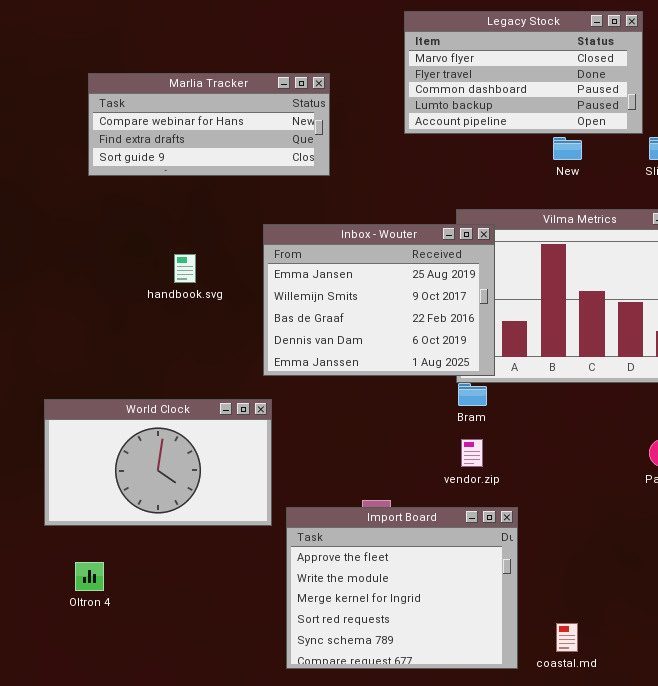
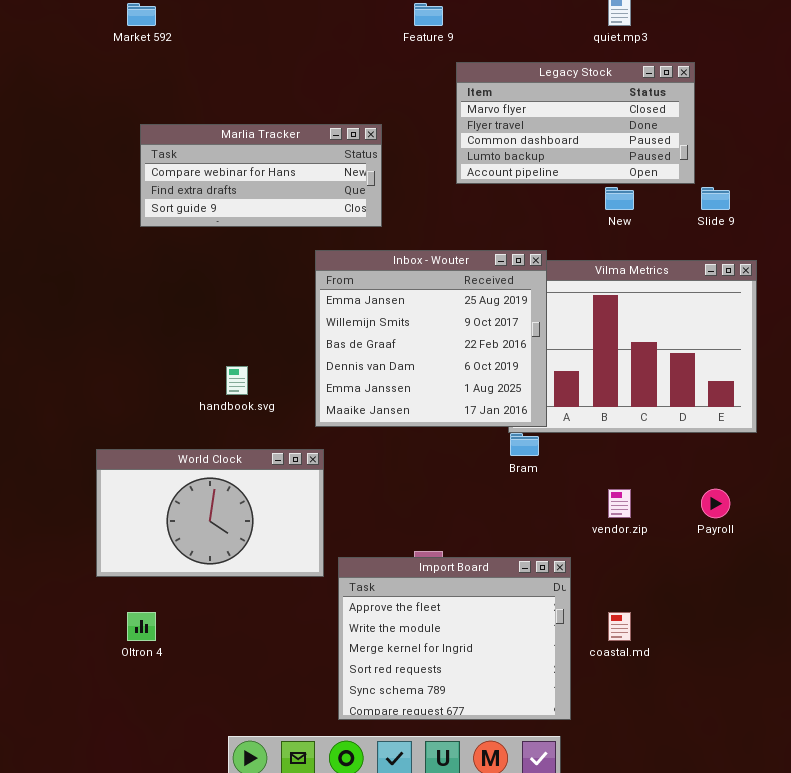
Inbox - Wouter: [263,224,495,376] -> [315,250,547,427], resized
handbook.svg: [174,254,196,283] -> [226,366,248,395], moved
vendor.zip: [461,439,483,467] -> [608,489,631,518], moved
coastal.md: [556,623,578,652] -> [608,612,631,641], moved

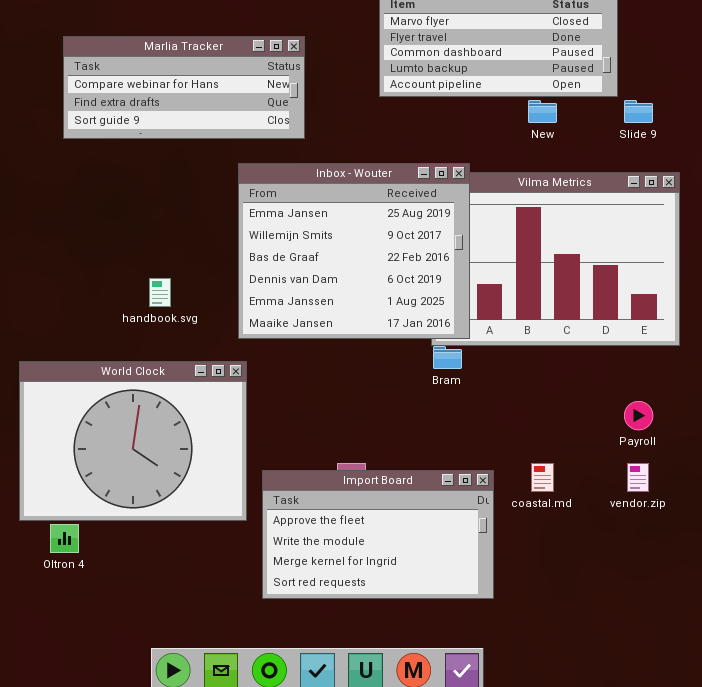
World Clock: [96,449,324,577] -> [19,361,247,521], resized
vendor.zip: [608,489,631,518] -> [627,463,649,492], moved
Import Board: [338,557,571,720] -> [262,470,494,599], resized
coastal.md: [608,612,631,641] -> [531,463,554,492], moved

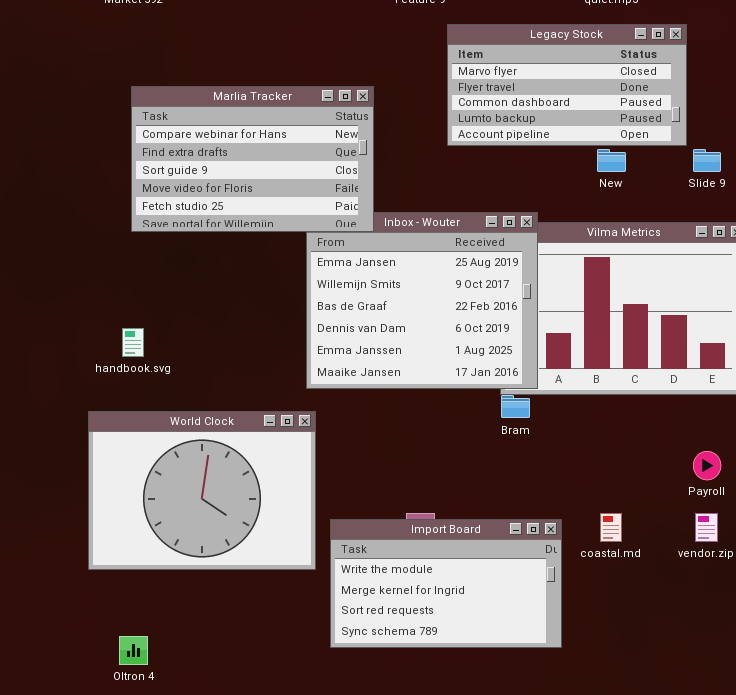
Marlia Tracker: [63,36,305,139] -> [131,86,374,232], resized
handbook.svg: [149,278,171,307] -> [122,328,144,357], moved
Import Board: [262,470,494,599] -> [330,519,562,648], scrolled down 1 row
Oltron 4: [50,524,79,553] -> [119,636,148,665], moved

